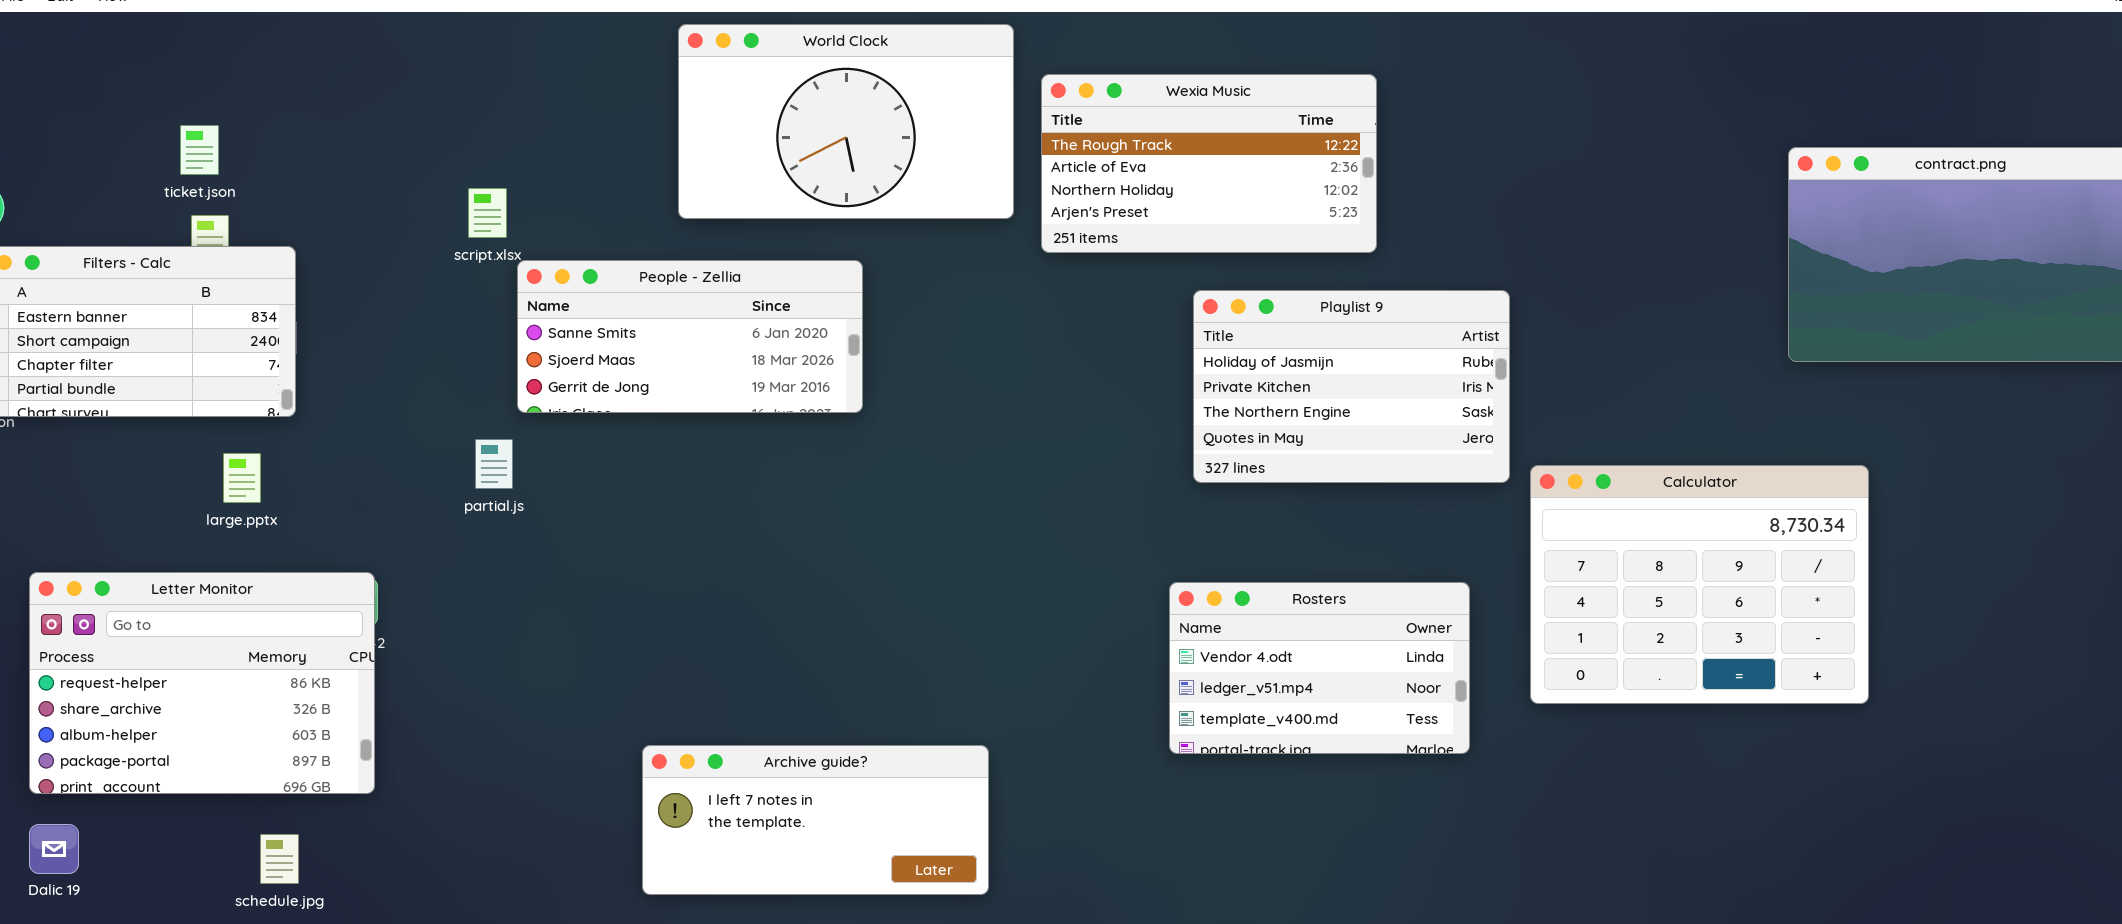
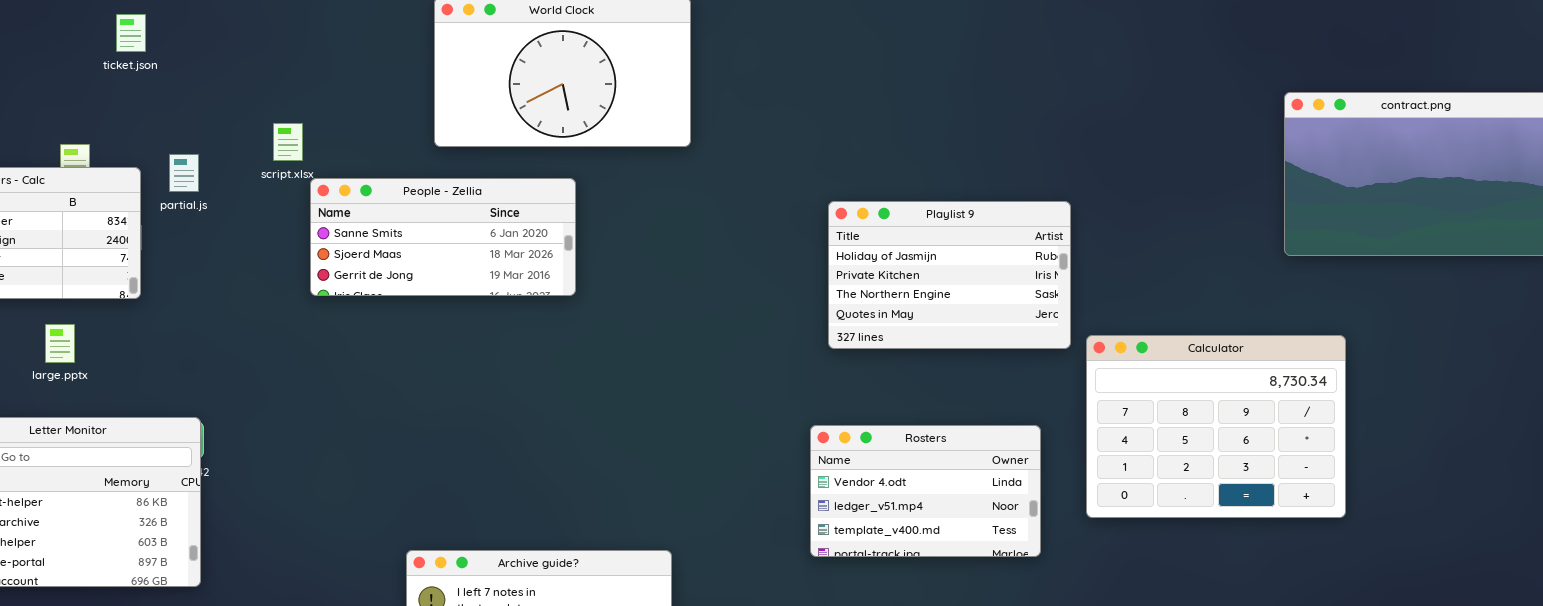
Wexia Music: [1041,74,1377,253] -> none, closed
ticket.json: [180,125,219,175] -> [116,14,146,52], moved
partial.js: [475,439,513,489] -> [169,154,199,192], moved
large.pptx: [223,453,261,503] -> [45,324,75,363], moved

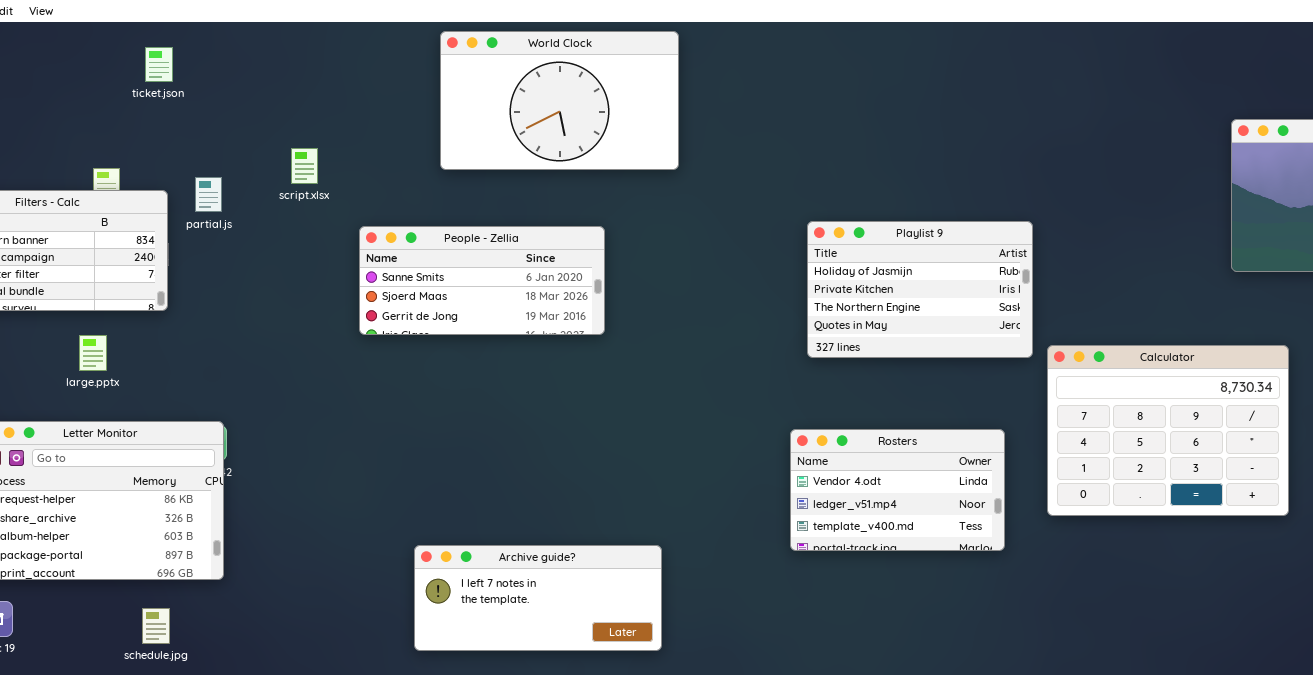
People - Zellia: [310,178,576,296] -> [359,226,605,335], moved

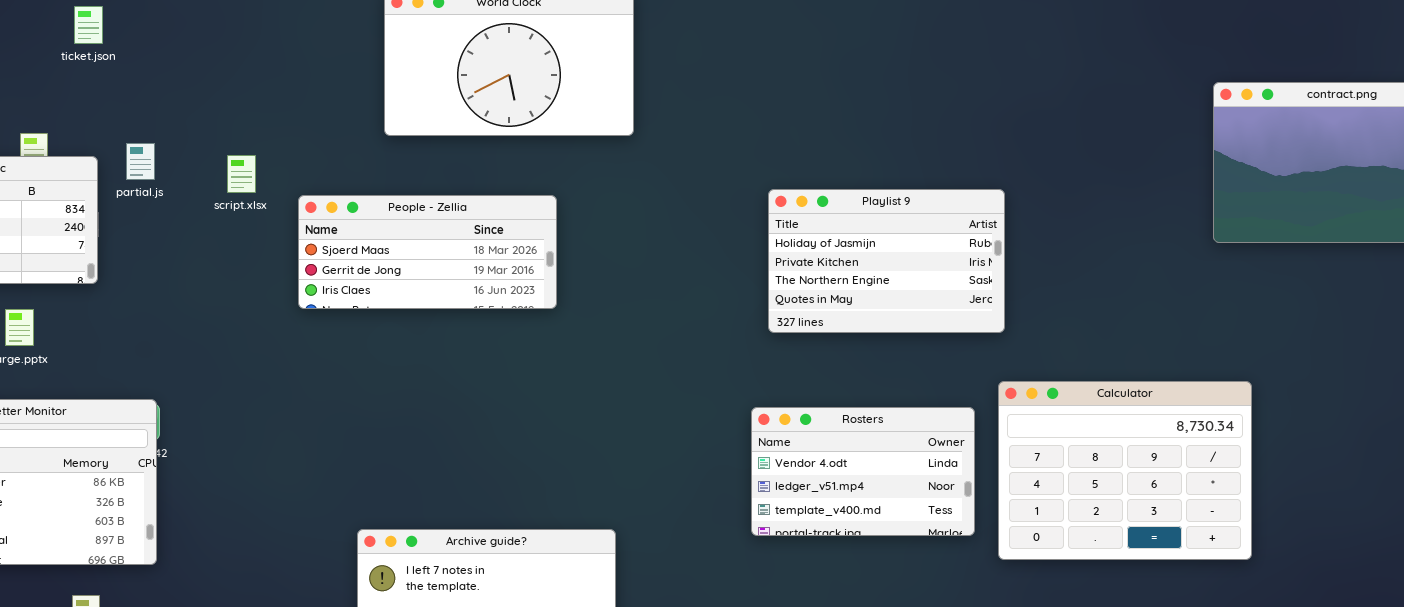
script.xlsx: [291,148,318,184] -> [227,155,256,193], moved
People - Zellia: [359,226,605,335] -> [298,195,557,309], scrolled down 1 row
Calculator: [1047,345,1289,516] -> [998,381,1252,560], moved

